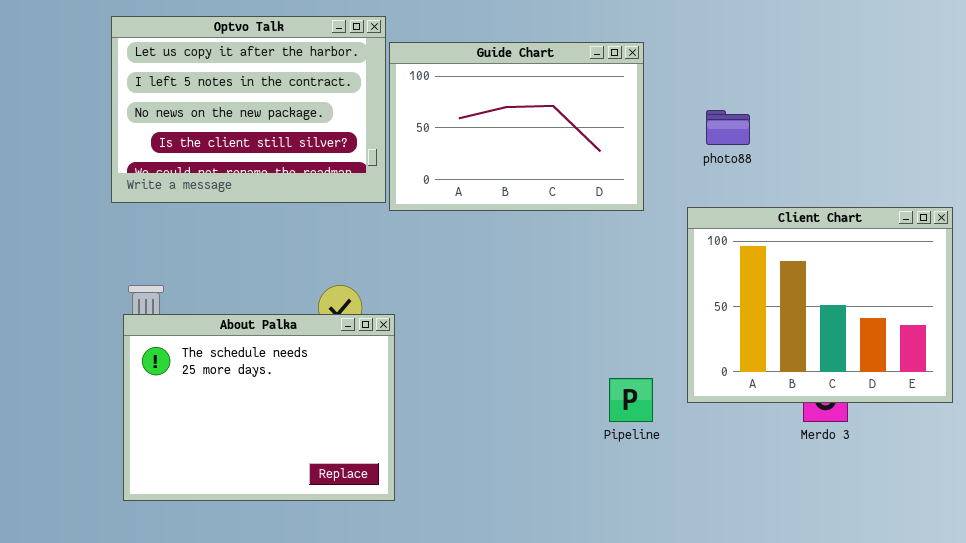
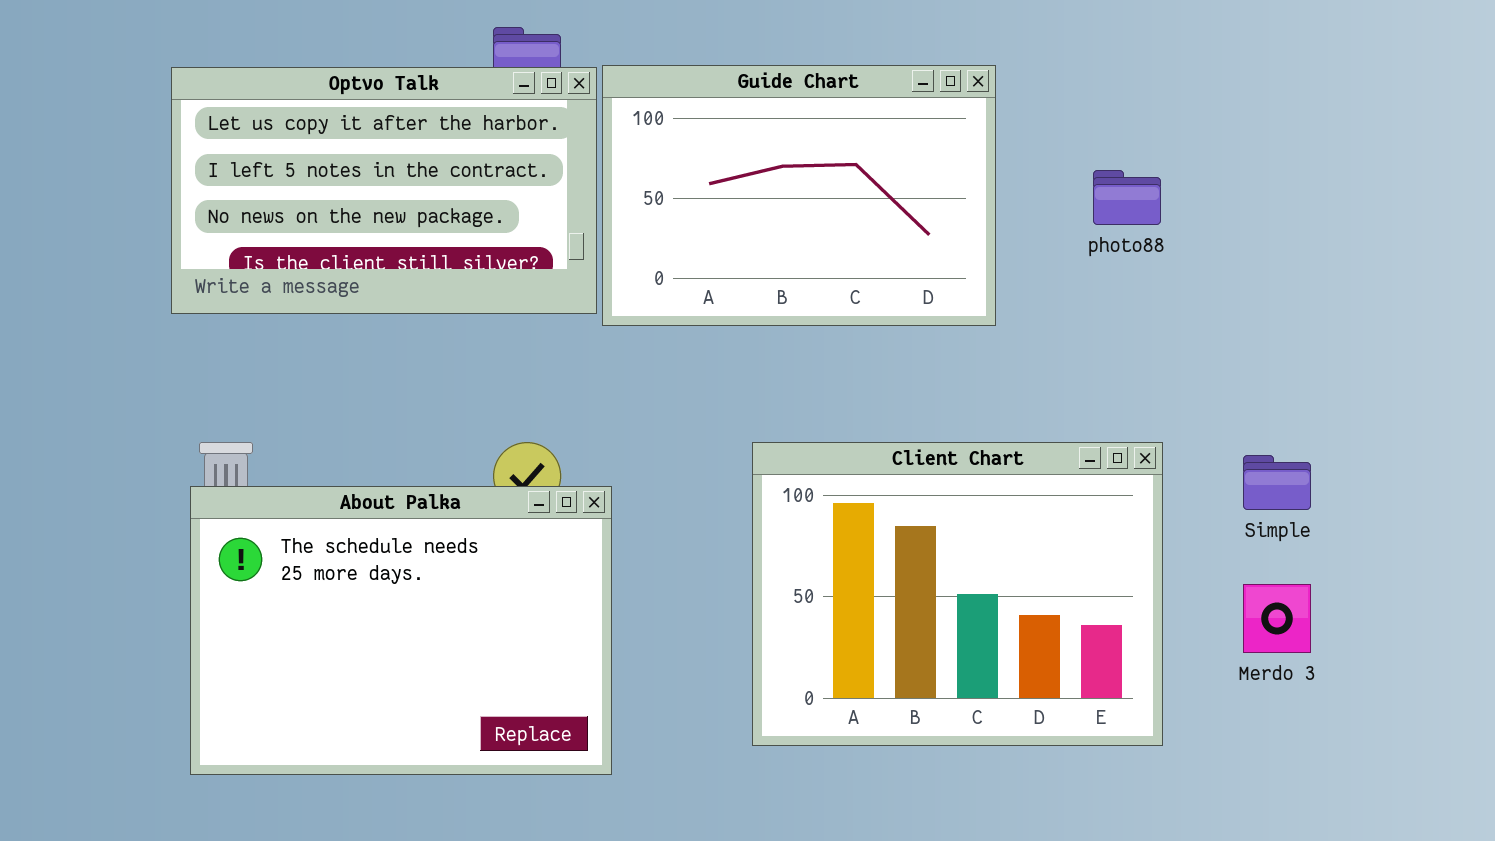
Optvo Talk: [111,16,386,203] -> [171,67,597,314], resized
Client Chart: [687,207,953,403] -> [752,442,1163,746], moved

